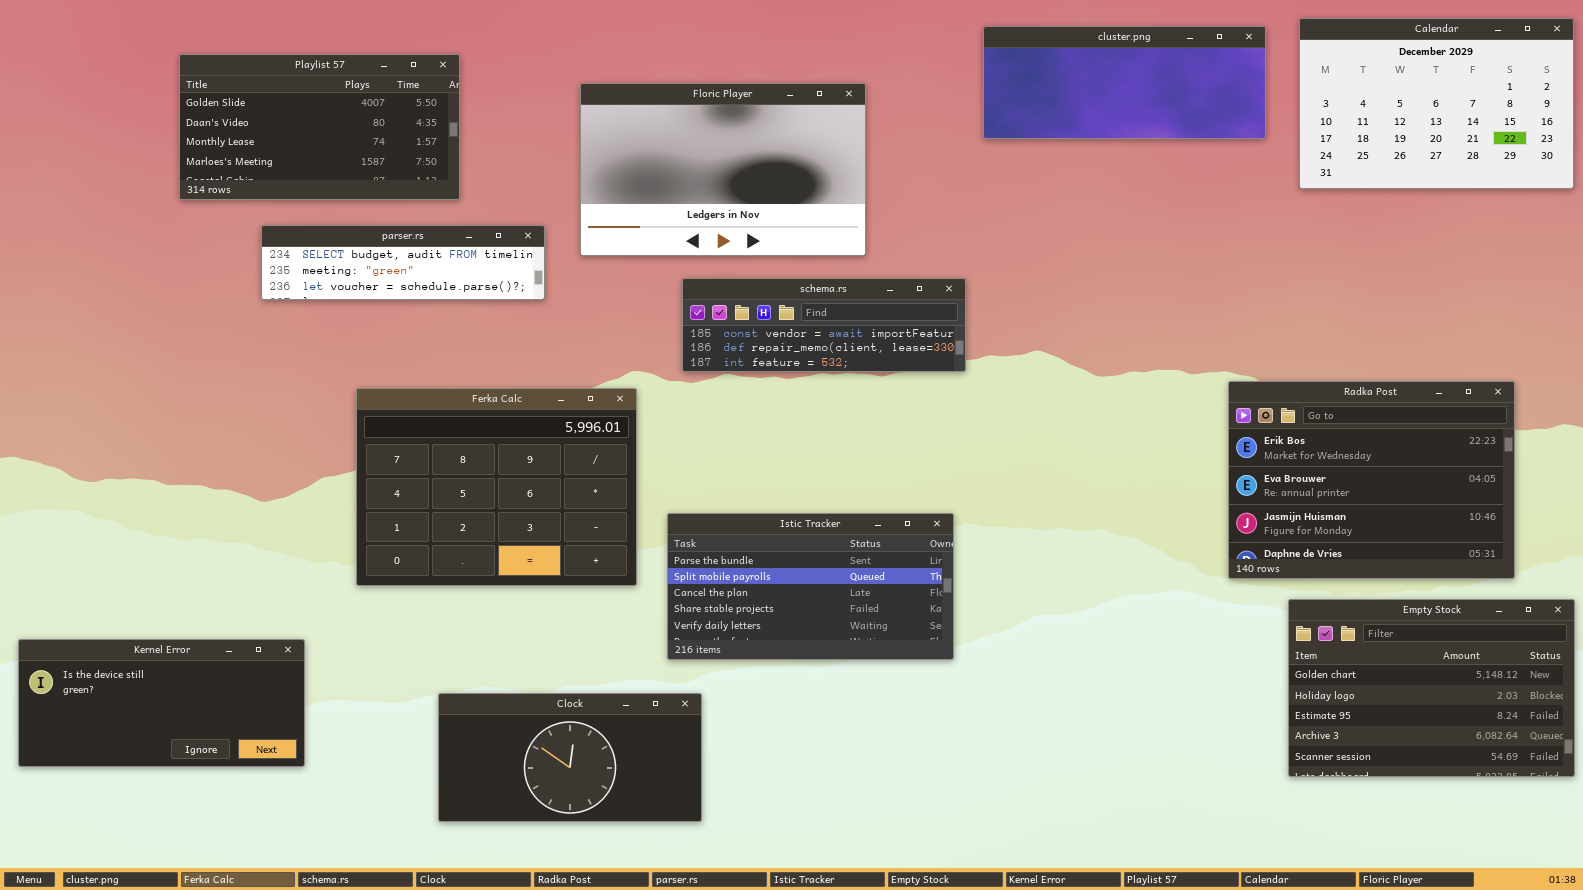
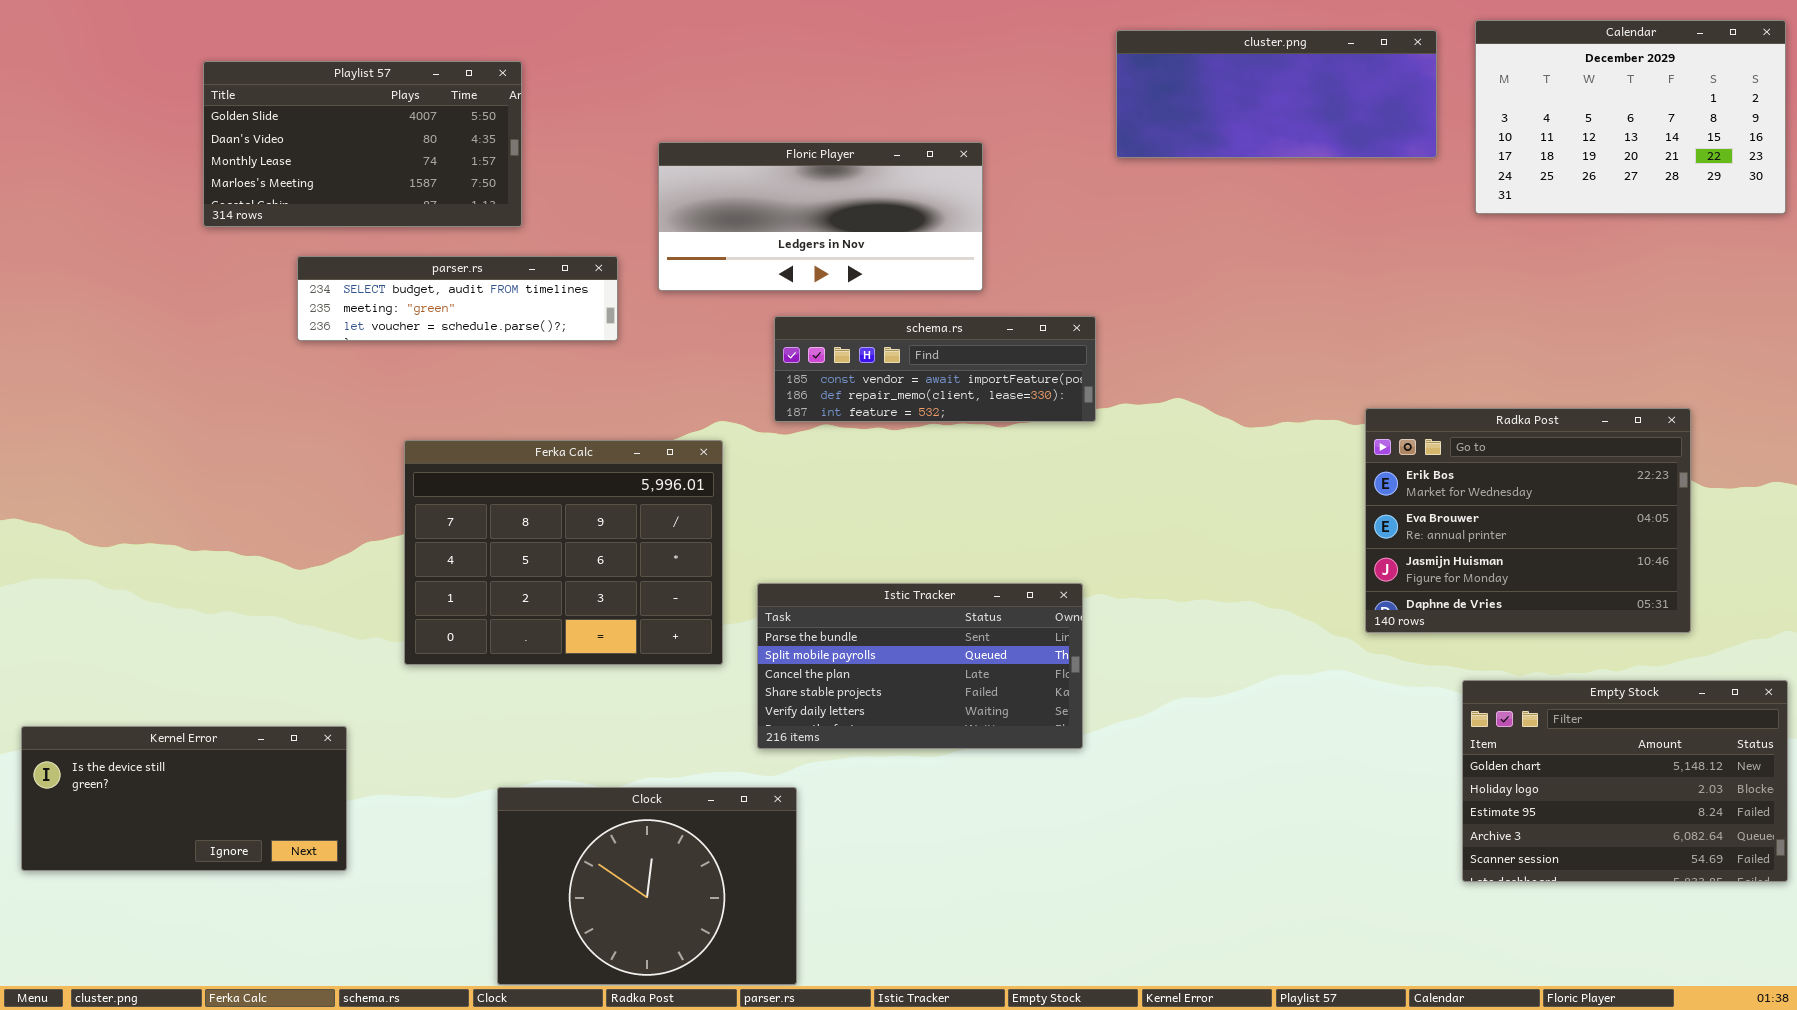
Floric Player: [580,83,866,256] -> [658,142,983,291], resized
Radka Post: [1228,381,1515,579] -> [1365,408,1691,633], moved
Clock: [438,693,702,822] -> [497,787,797,985], resized

